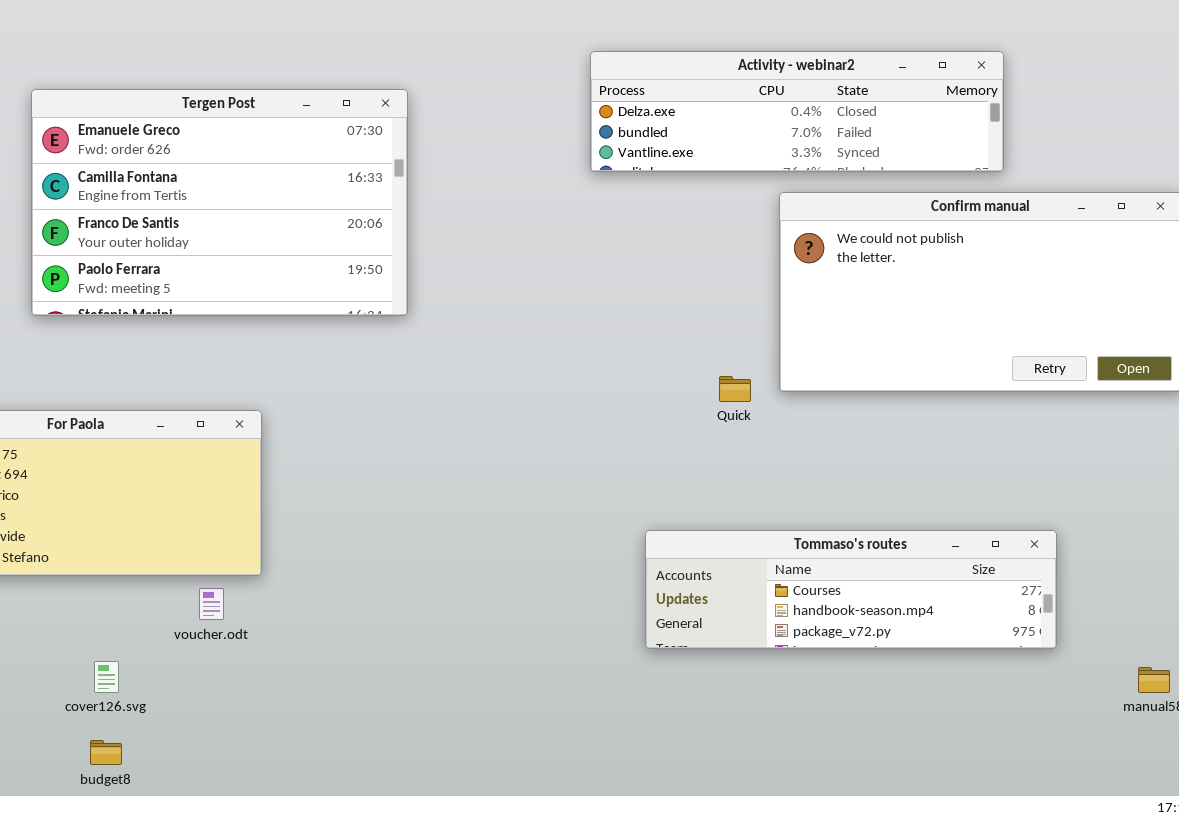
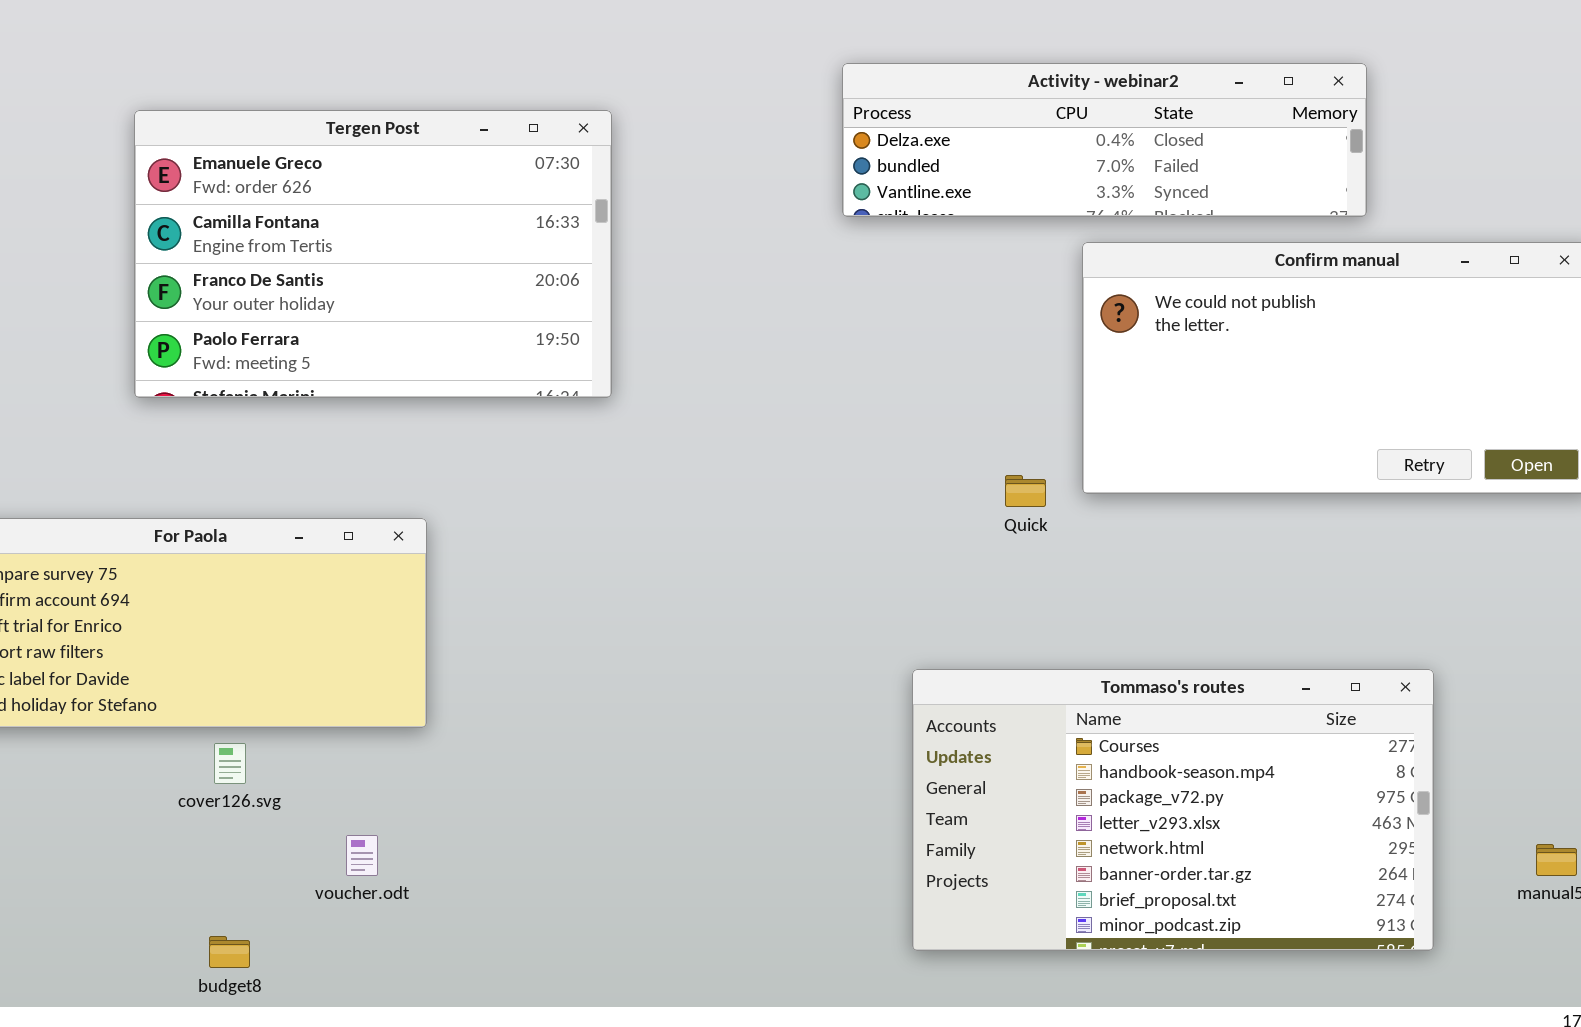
Tommaso's routes: [645,530,1057,649] -> [912,669,1434,951], resized
voucher.odt: [199,588,224,620] -> [346,835,378,876], moved
cover126.svg: [94,661,119,693] -> [214,743,246,784], moved

